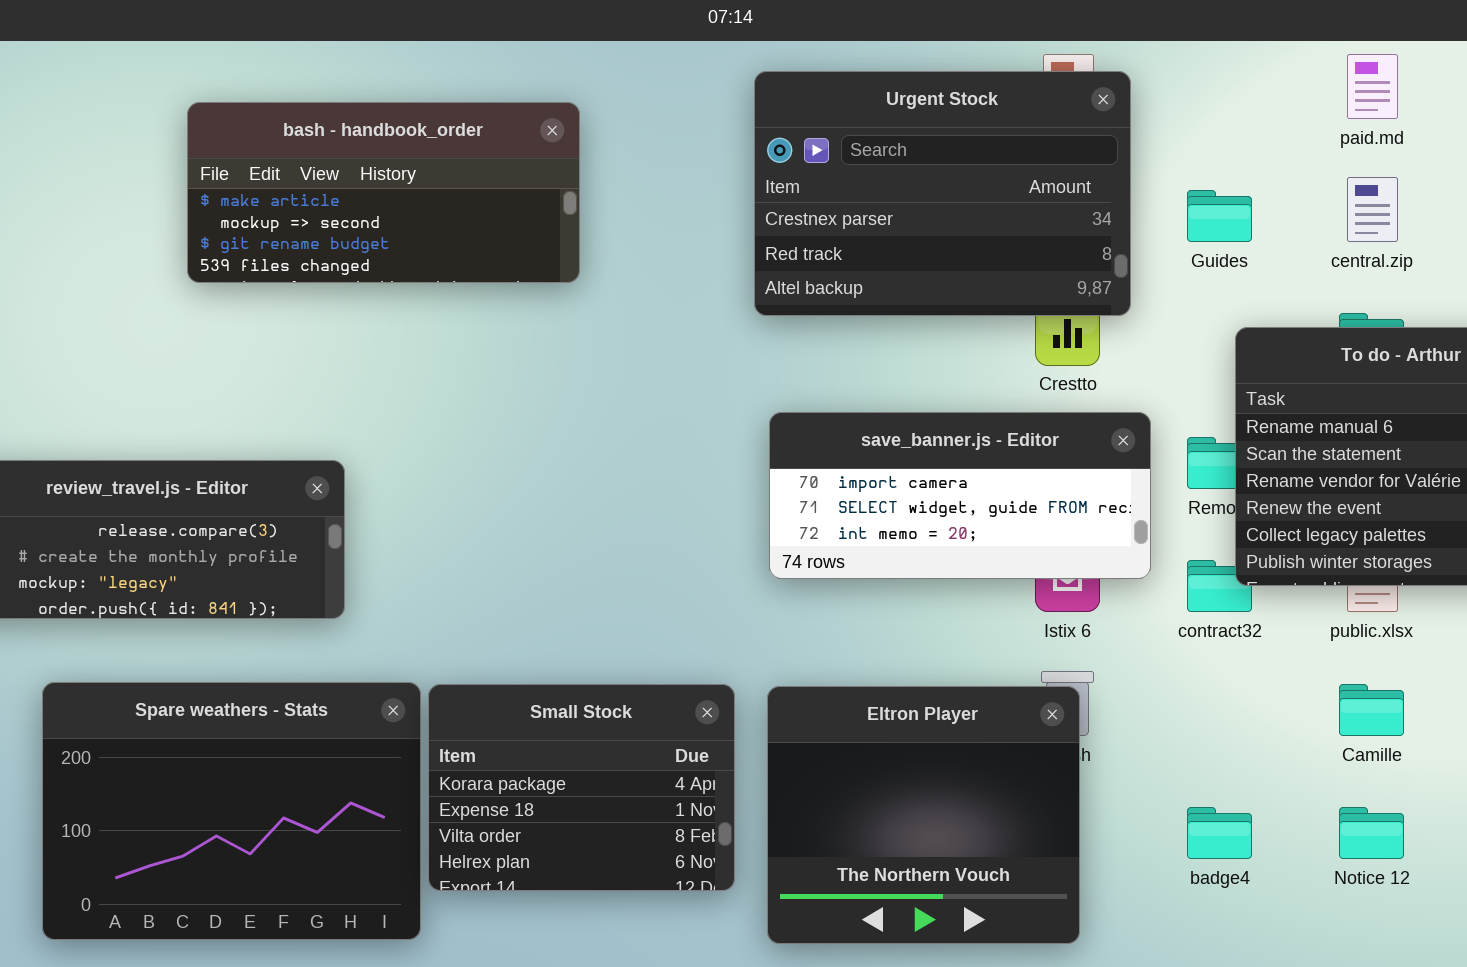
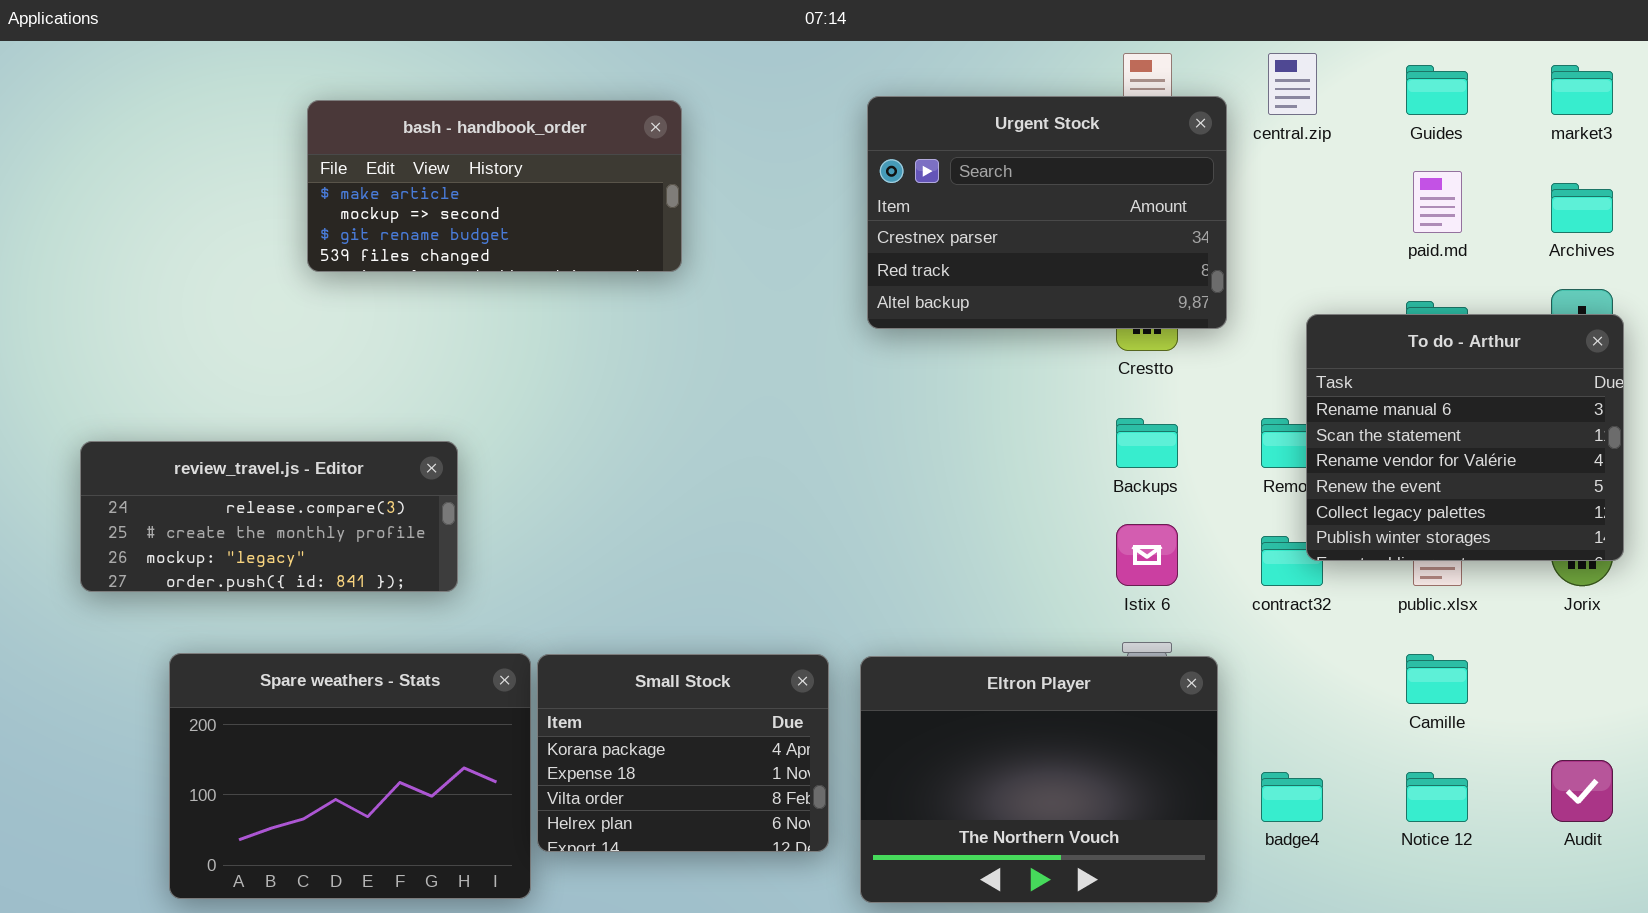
paid.md: [1347,54,1398,119] -> [1413,171,1462,233], moved
Urgent Stock: [754,71,1131,316] -> [867,96,1227,329], moved
central.zip: [1347,177,1398,242] -> [1268,53,1317,115], moved
Guides: [1187,190,1252,242] -> [1406,65,1468,115], moved
save_banner.js - Editor: [769,412,1151,579] -> none, closed
Eltron Player: [767,686,1080,944] -> [860,656,1218,903], resized

